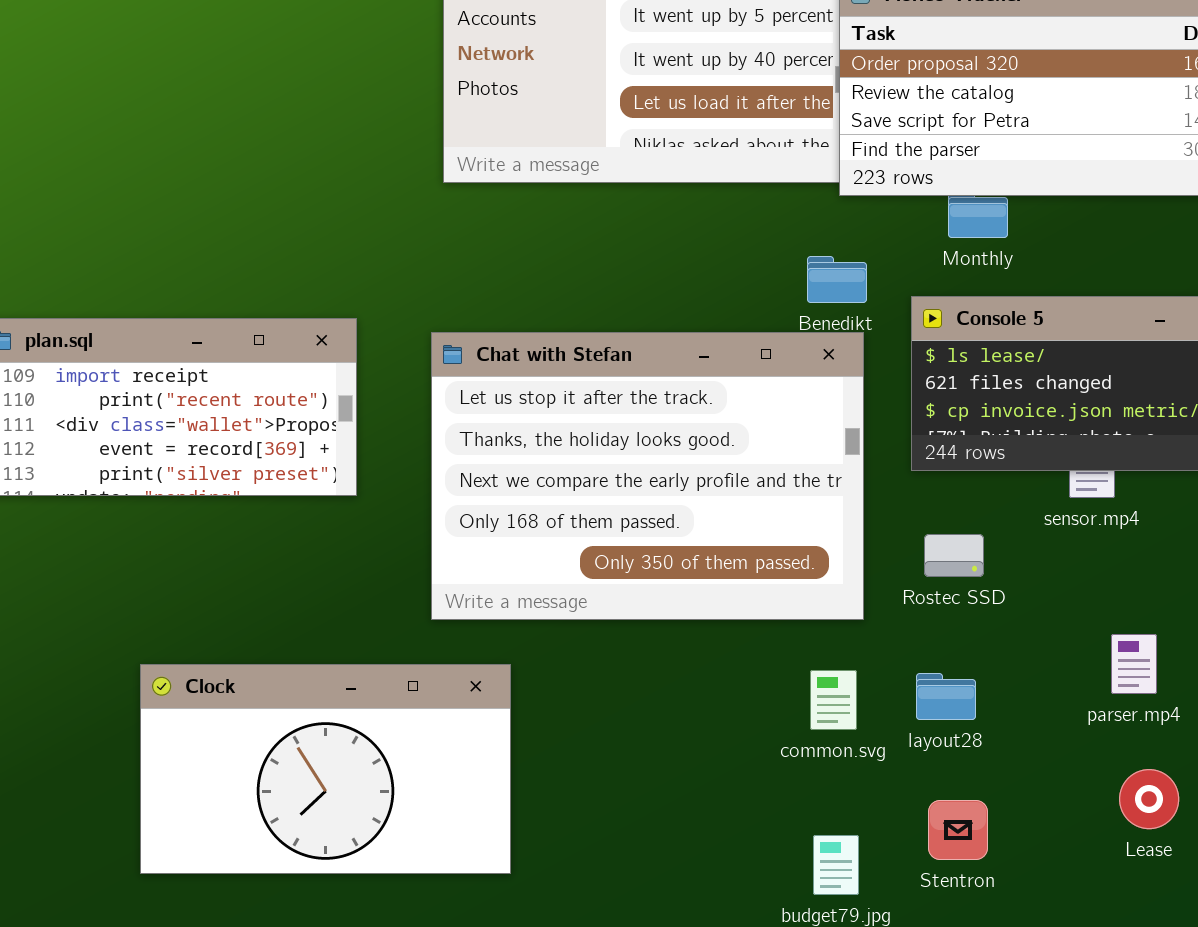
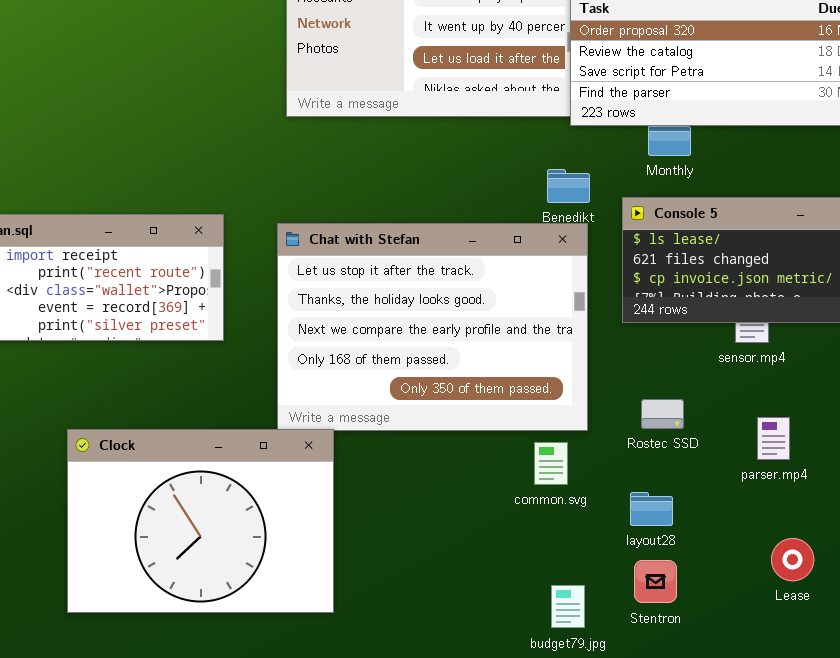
Rostec SSD: [924,534,984,577] -> [641,399,684,429], moved
parser.mp4: [1111,634,1157,694] -> [757,417,790,460], moved
Clock: [140,664,511,874] -> [67,429,334,613], resized
common.svg: [810,670,857,730] -> [534,442,568,485], moved
layout28: [916,673,976,720] -> [630,492,673,526], moved

